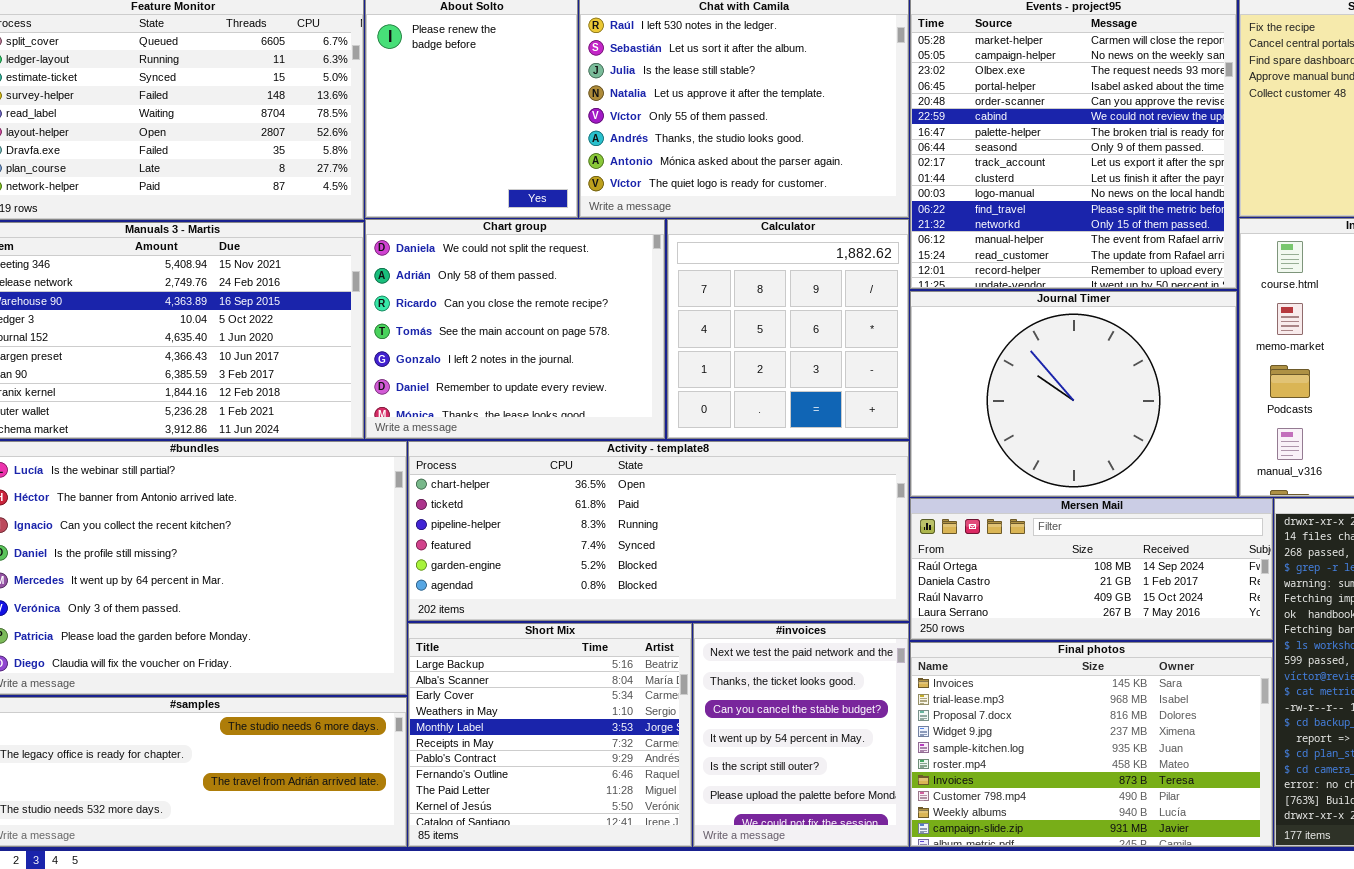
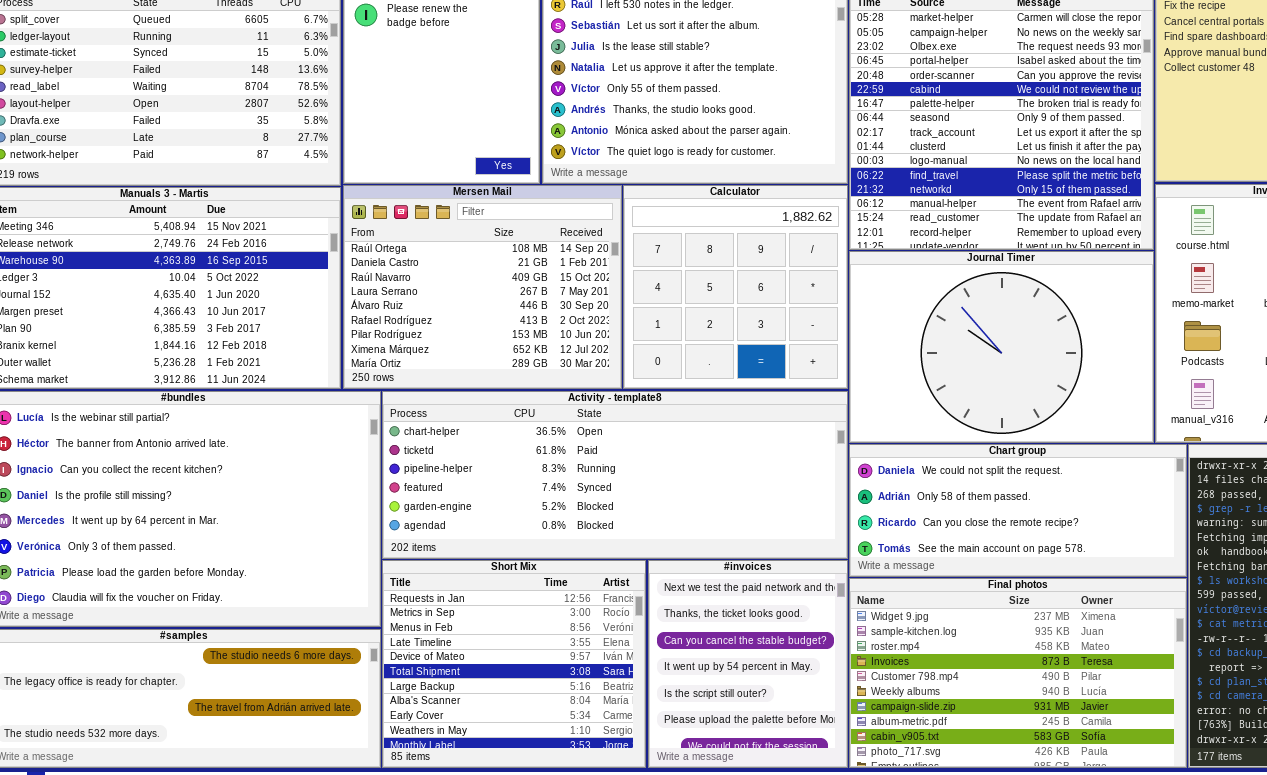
Chart group: [365,219,665,439] -> [849,444,1187,577], moved, resized
Mersen Mail: [910,498,1273,640] -> [343,185,622,389], moved, resized
Short Mix: [408,623,692,847] -> [382,560,646,768], scrolled up 6 rows
Final photos: [910,642,1273,847] -> [849,578,1187,768], scrolled down 3 rows

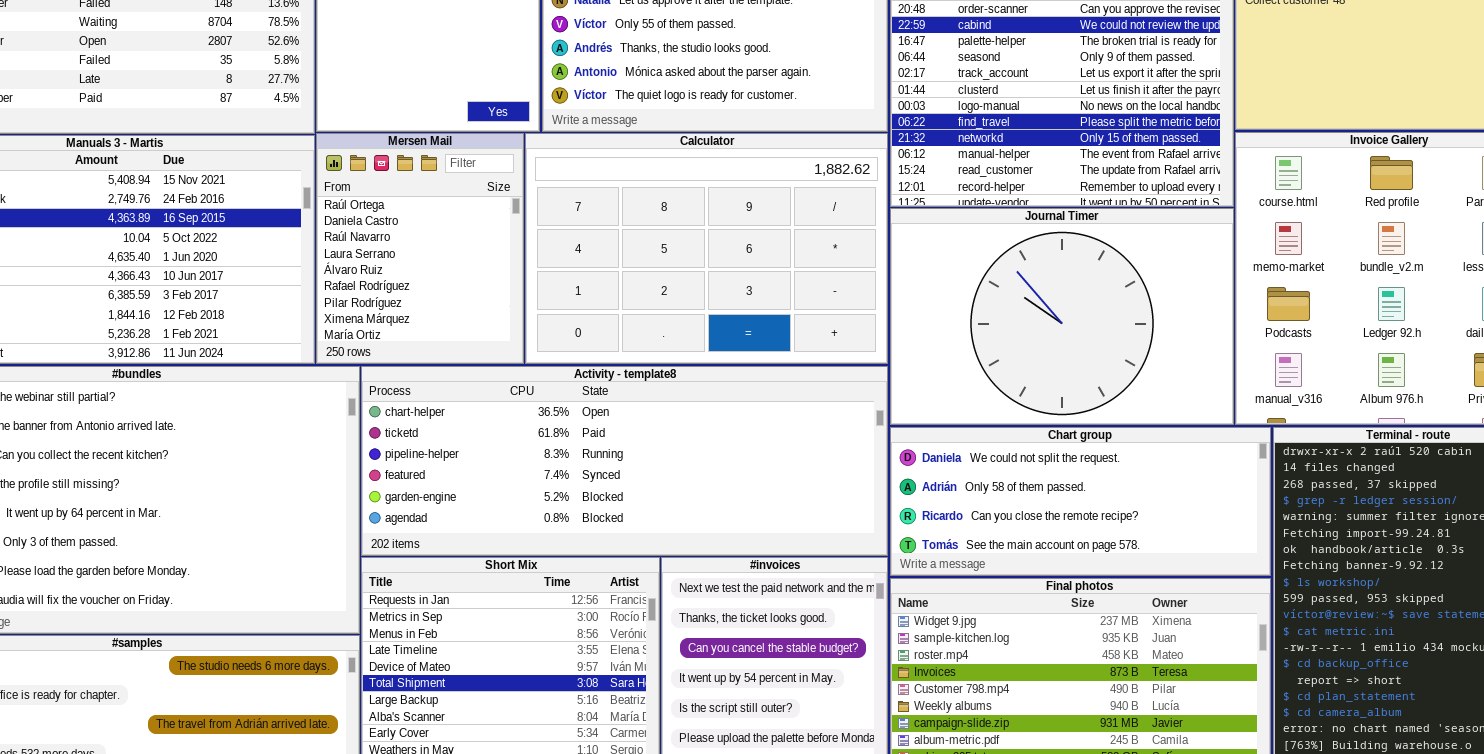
Mersen Mail: [343,185,622,389] -> [316,133,524,364], resized
Calculator: [623,185,848,389] -> [525,133,888,364], resized

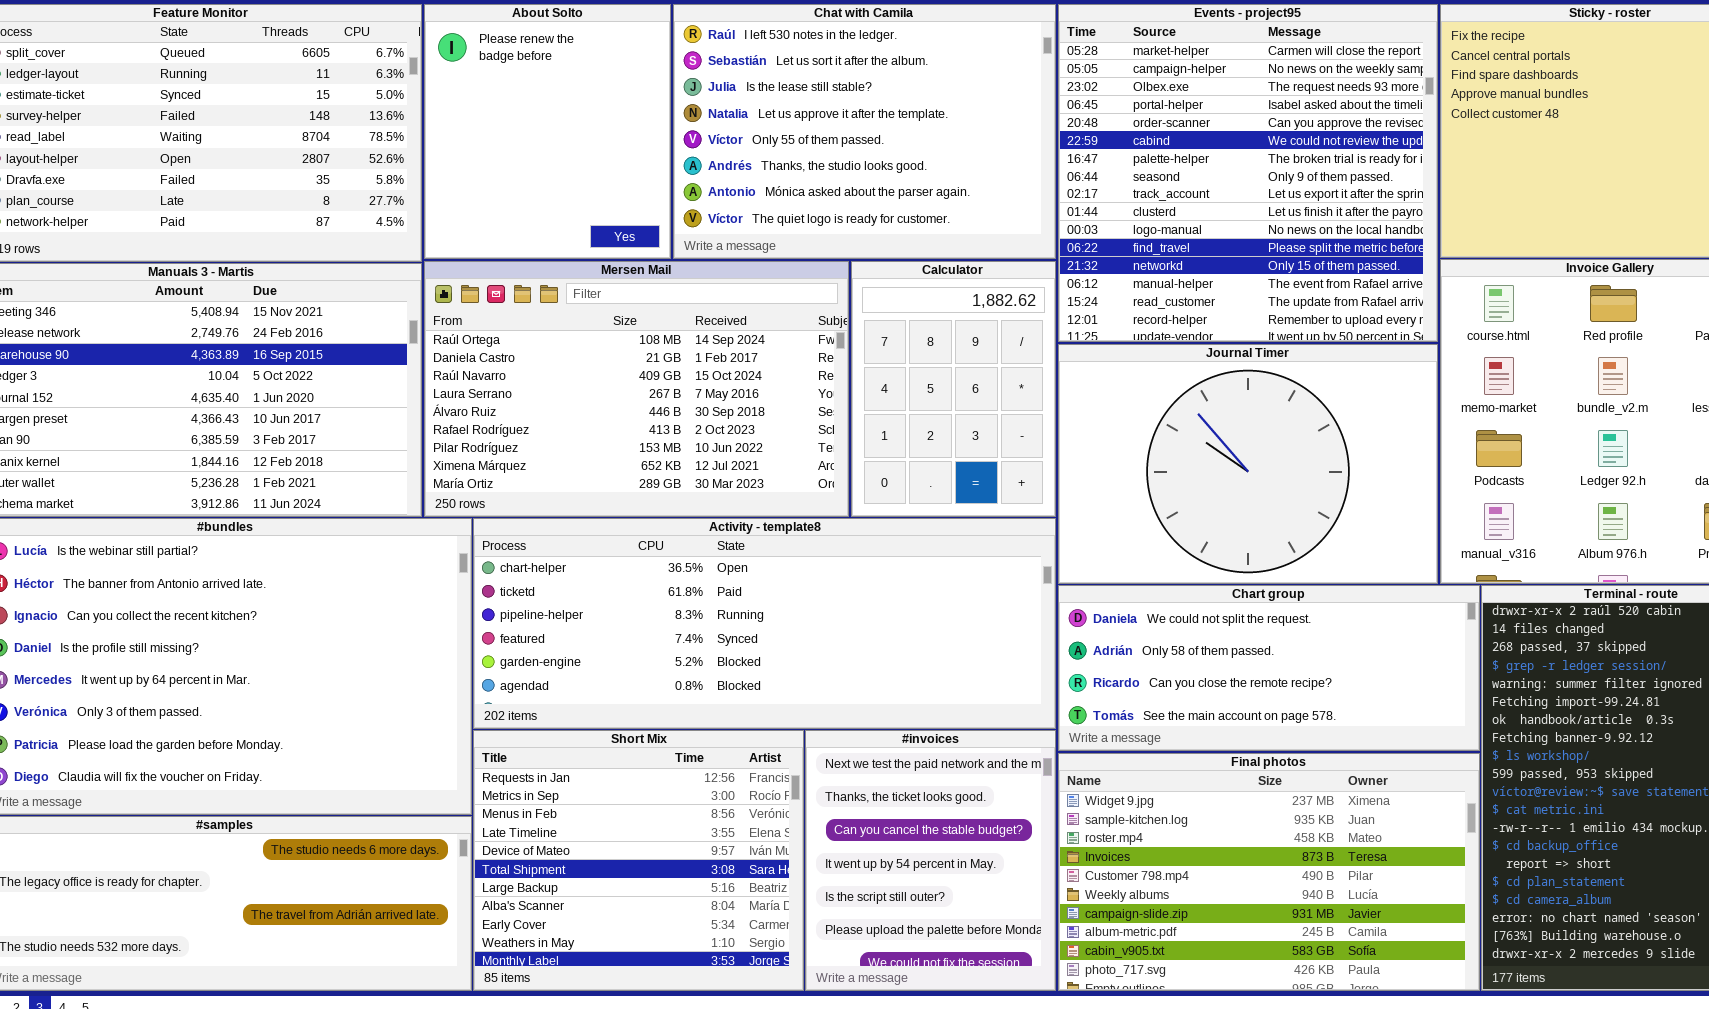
Mersen Mail: [316,133,524,364] -> [424,261,849,517], resized
Calculator: [525,133,888,364] -> [851,261,1056,517], resized

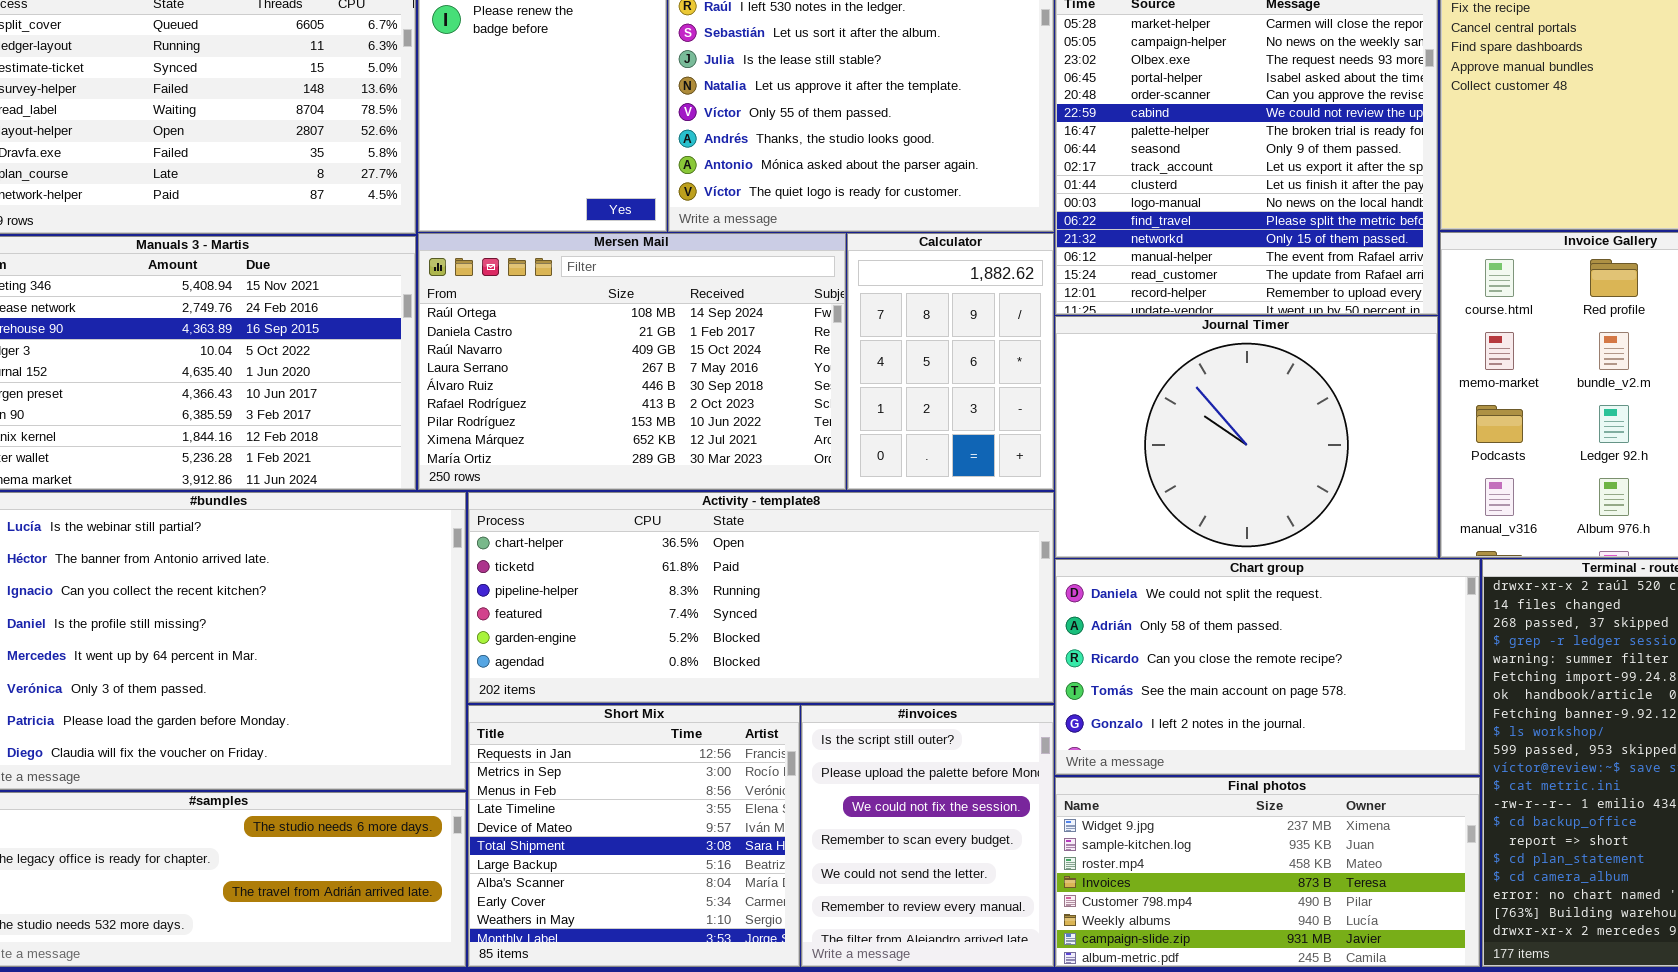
Chart group: [1058,585,1480,751] -> [1055,559,1480,775], resized
#invoices: [805,730,1056,991] -> [801,705,1054,967], scrolled down 4 rows
Final photos: [1058,753,1480,991] -> [1055,777,1480,967], resized

